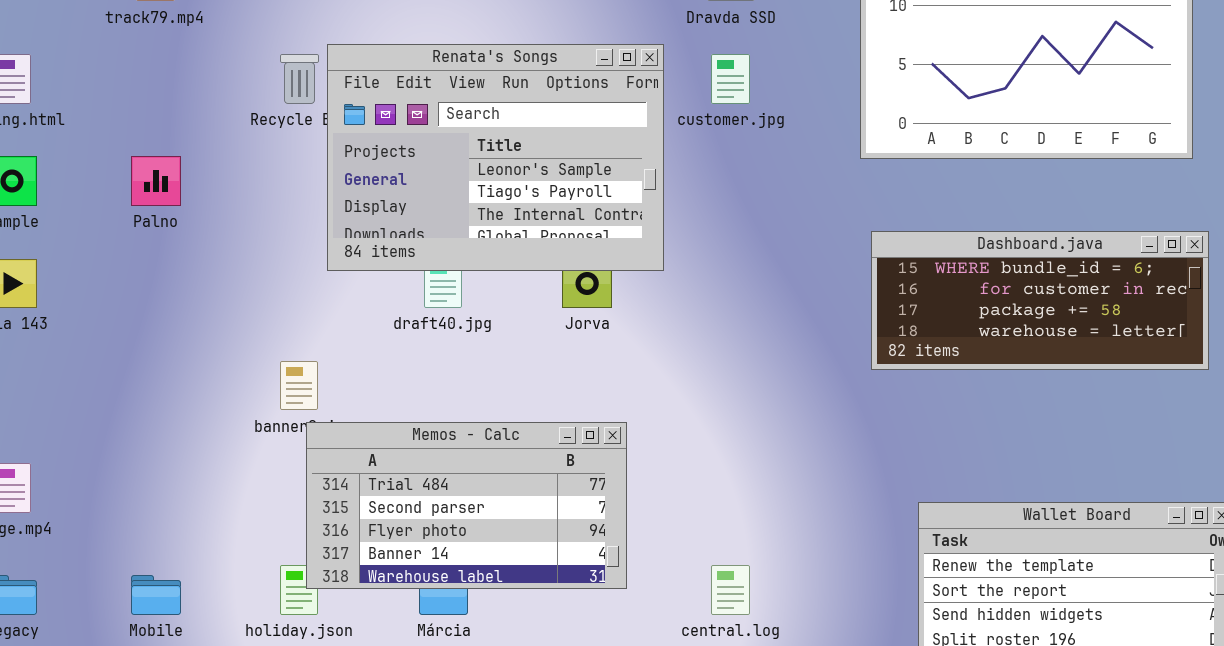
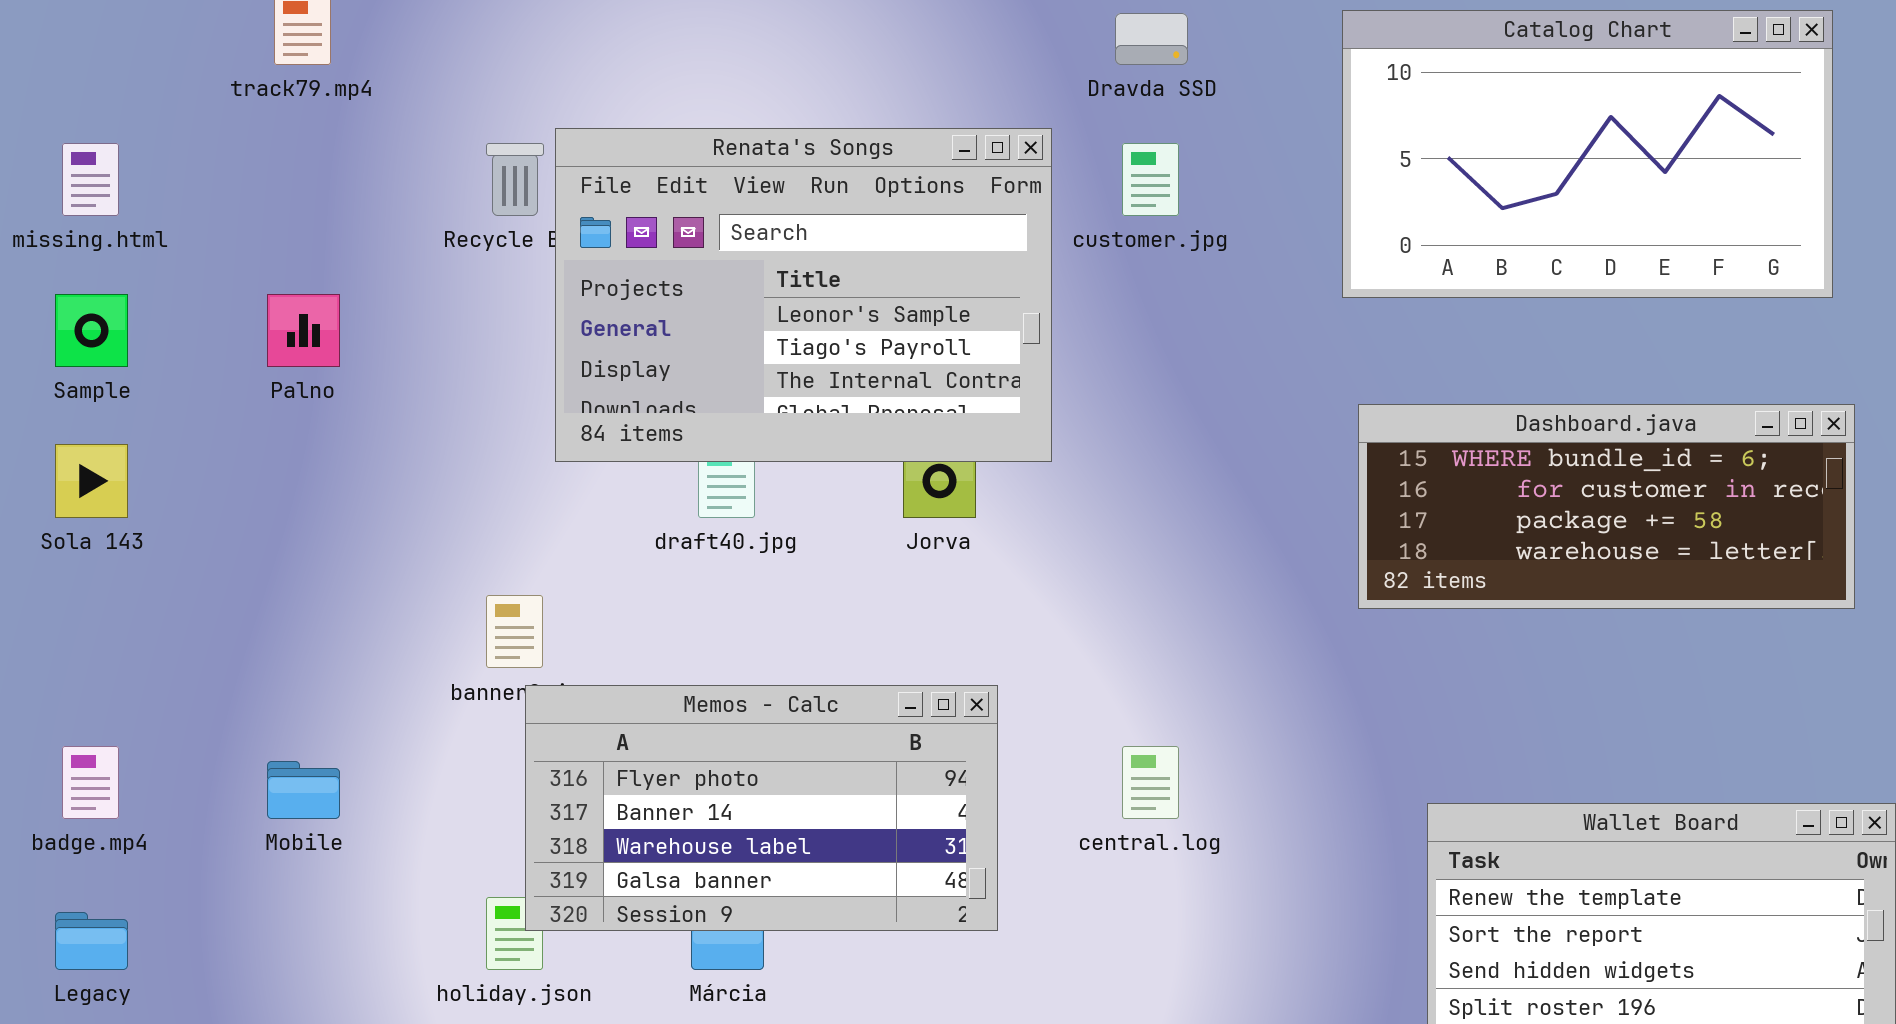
Memos - Calc: [306,422,627,589] -> [525,685,998,931], scrolled down 2 rows
central.log: [711,565,750,615] -> [1122,746,1179,819], moved
Mobile: [131,575,181,615] -> [267,761,340,819], moved

